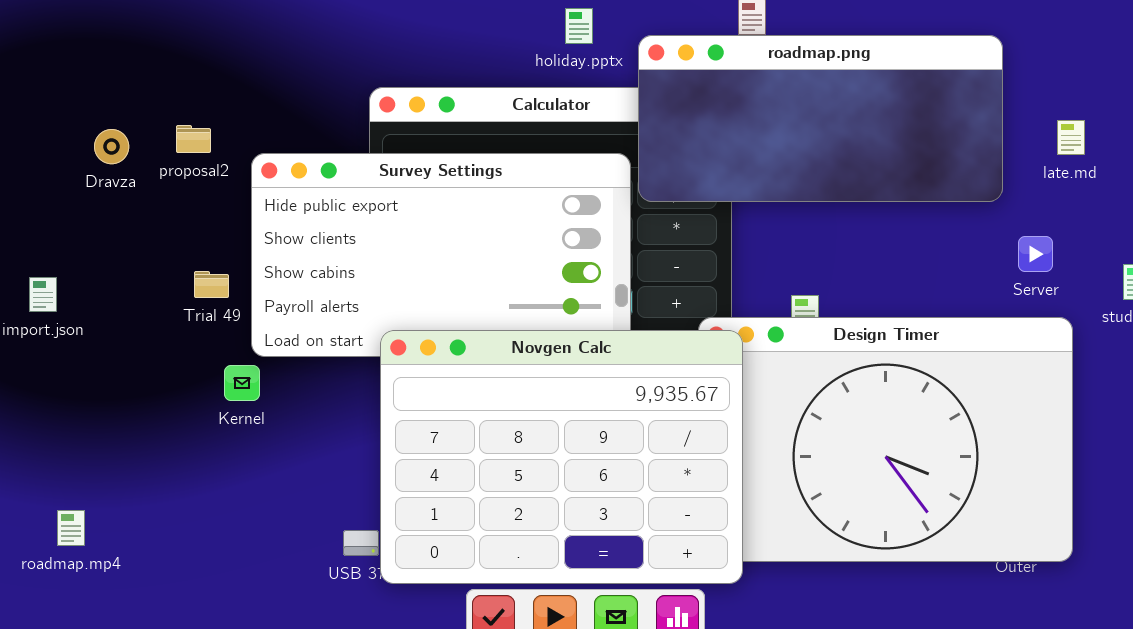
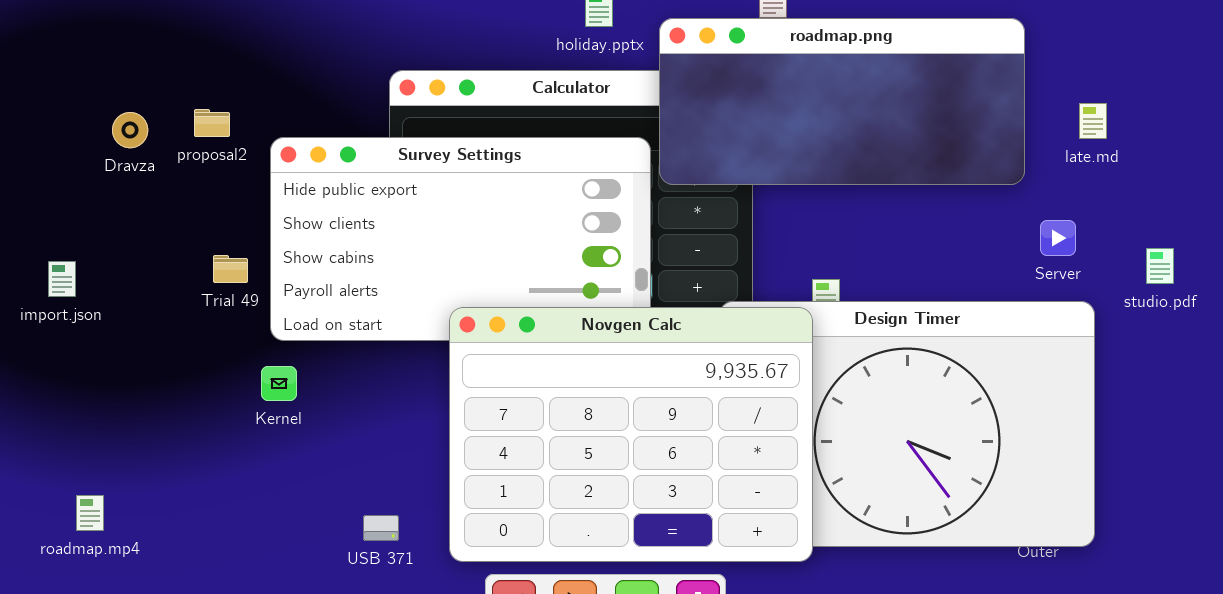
Novgen Calc: [380,330,743,584] -> [449,307,813,562], moved
Kernel: [224,365,260,401] -> [261,366,297,401], moved

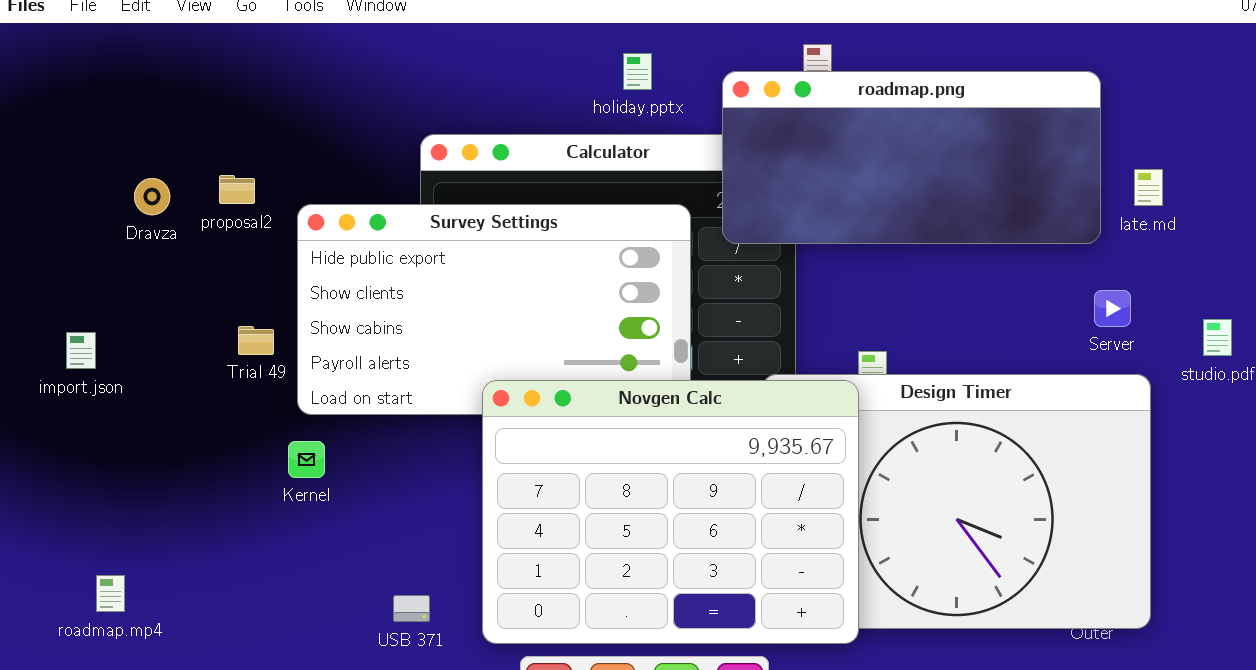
roadmap.png: [659,18,1025,185] -> [722,71,1101,244], moved

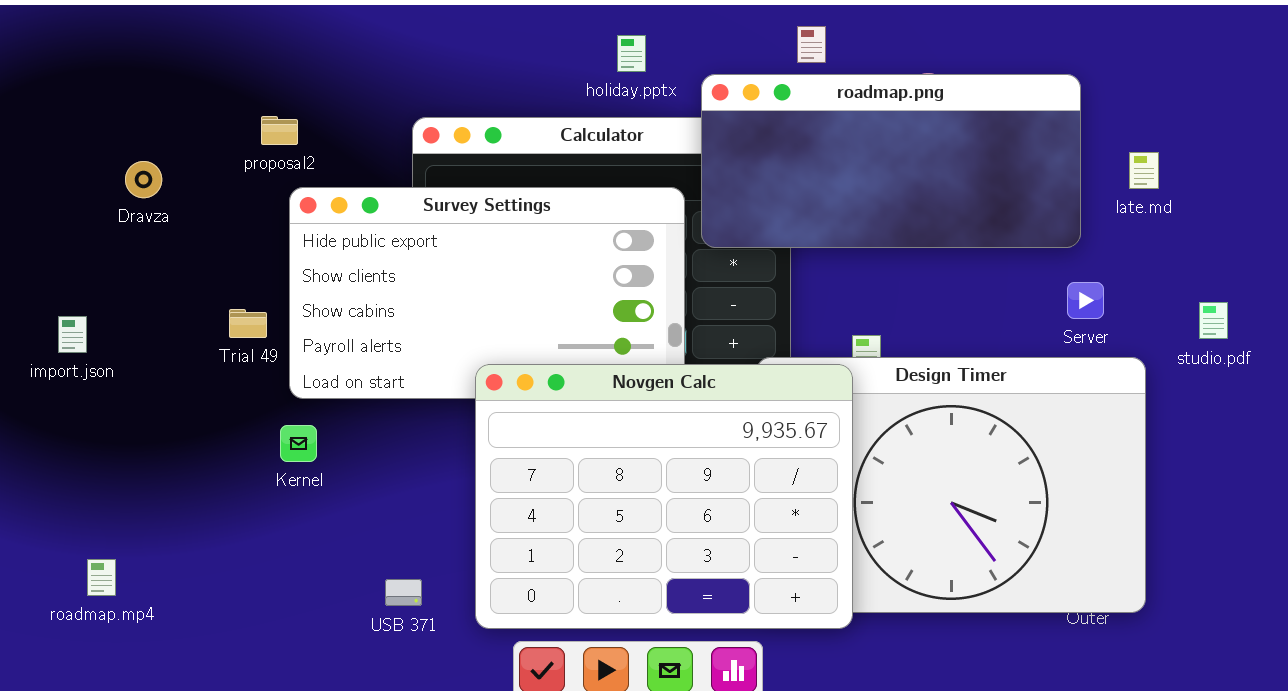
roadmap.png: [722,71,1101,244] -> [701,74,1081,248], moved
proposal2: [219,175,255,204] -> [261,116,298,145], moved
Server: [1094,290,1131,327] -> [1067,282,1104,319], moved

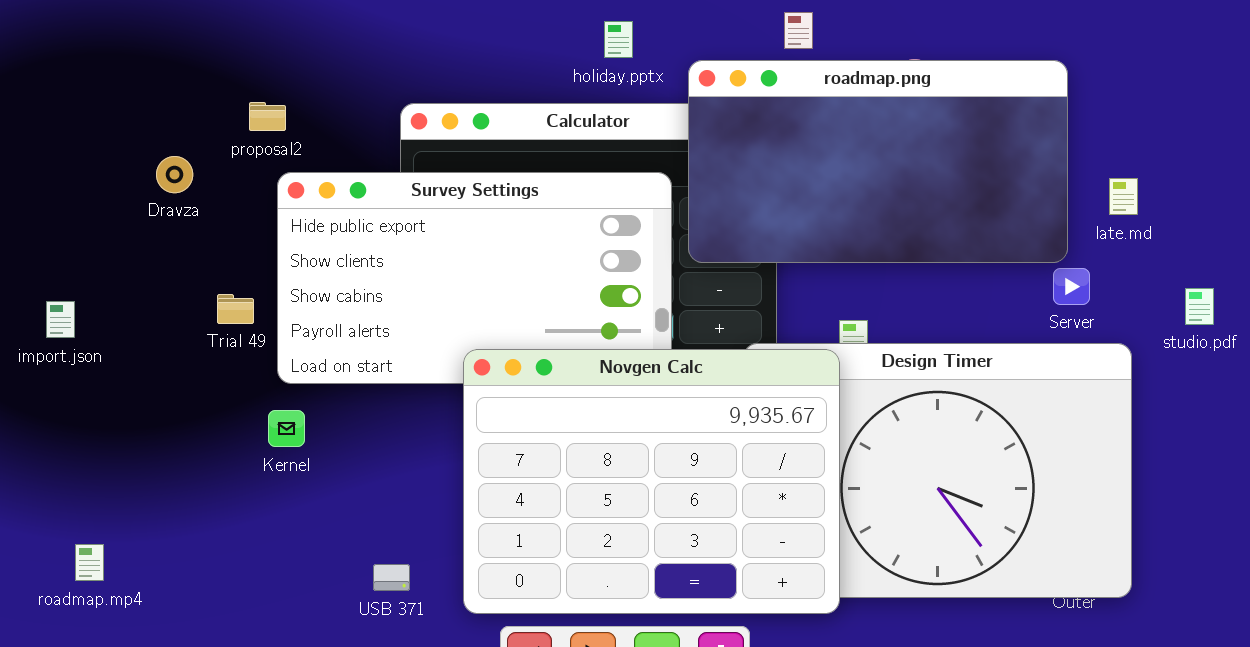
roadmap.png: [701,74,1081,248] -> [688,60,1068,263], resized
late.md: [1129,152,1159,189] -> [1109,178,1138,215], moved
Dravza: [125,161,162,198] -> [156,156,193,193], moved

